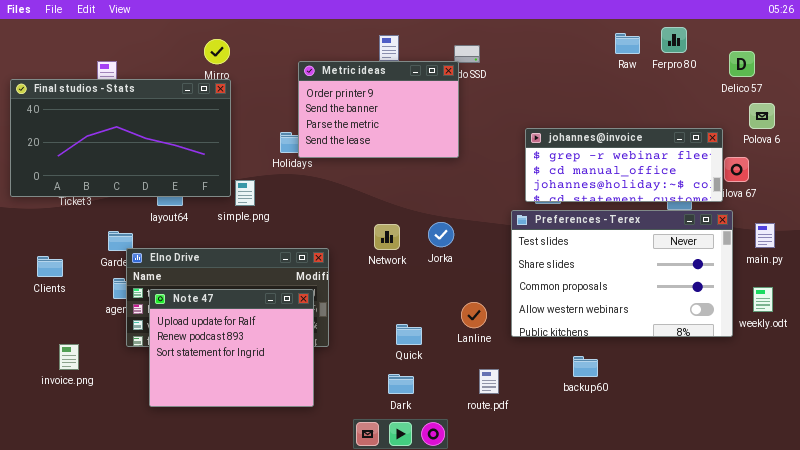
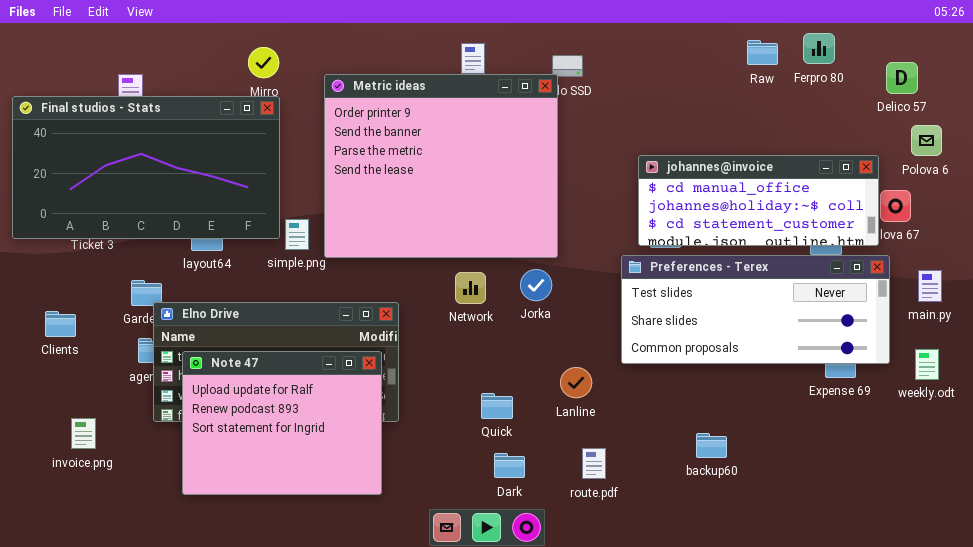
Metric ideas: [298,61,459,158] -> [324,74,558,258], resized
johannes@invoice: [525,128,723,202] -> [638,155,879,246], scrolled down 1 row
Preferences - Terex: [511,210,733,337] -> [621,255,890,364], resized
Dark: [388,374,414,394] -> [494,453,525,478], moved

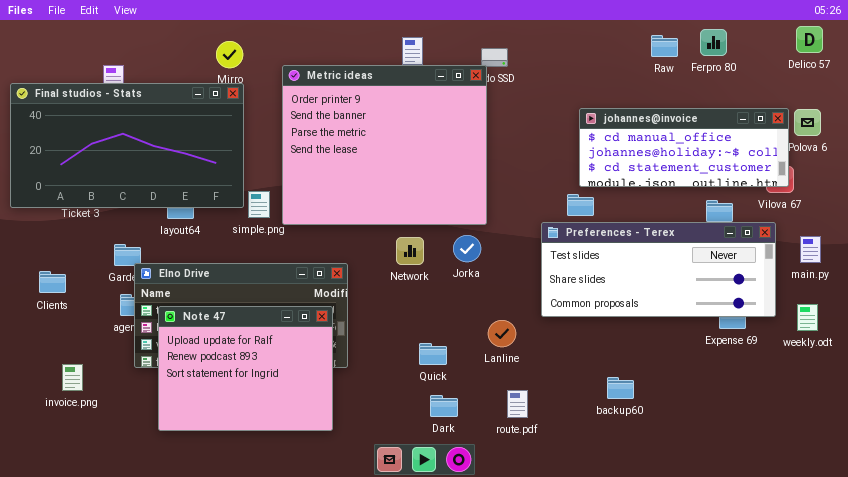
Delico 57: [886,62,918,94] -> [796,26,823,53], moved
johannes@invoice: [638,155,879,246] -> [579,108,789,187], moved

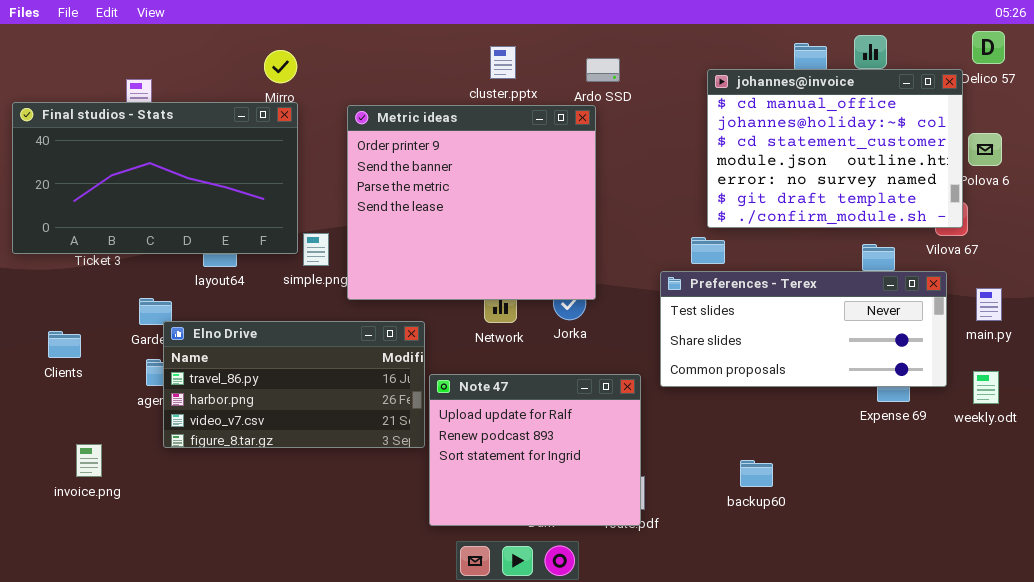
Metric ideas: [282,65,487,225] -> [347,105,596,300], moved
johannes@invoice: [579,108,789,187] -> [707,69,963,228], resized
Note 47: [158,306,333,431] -> [429,374,641,526], moved

